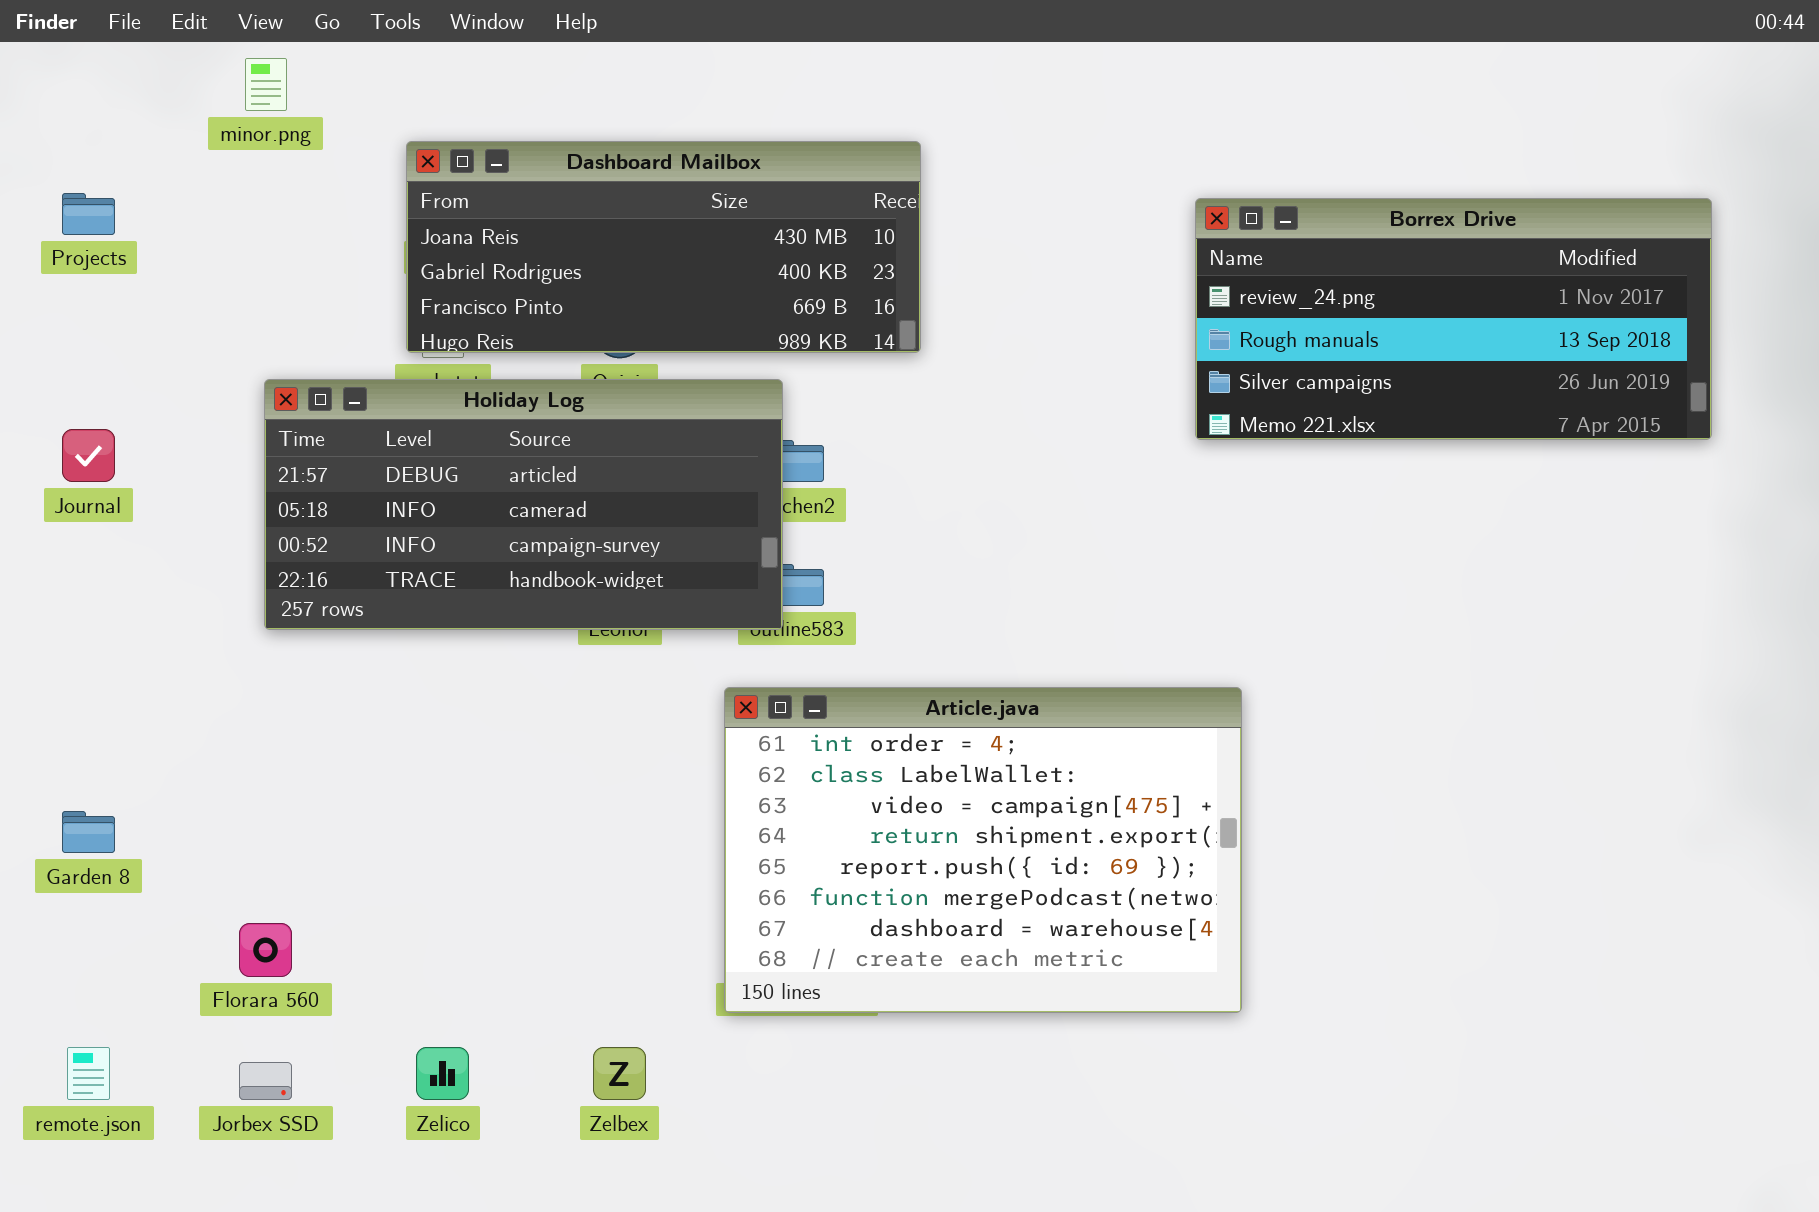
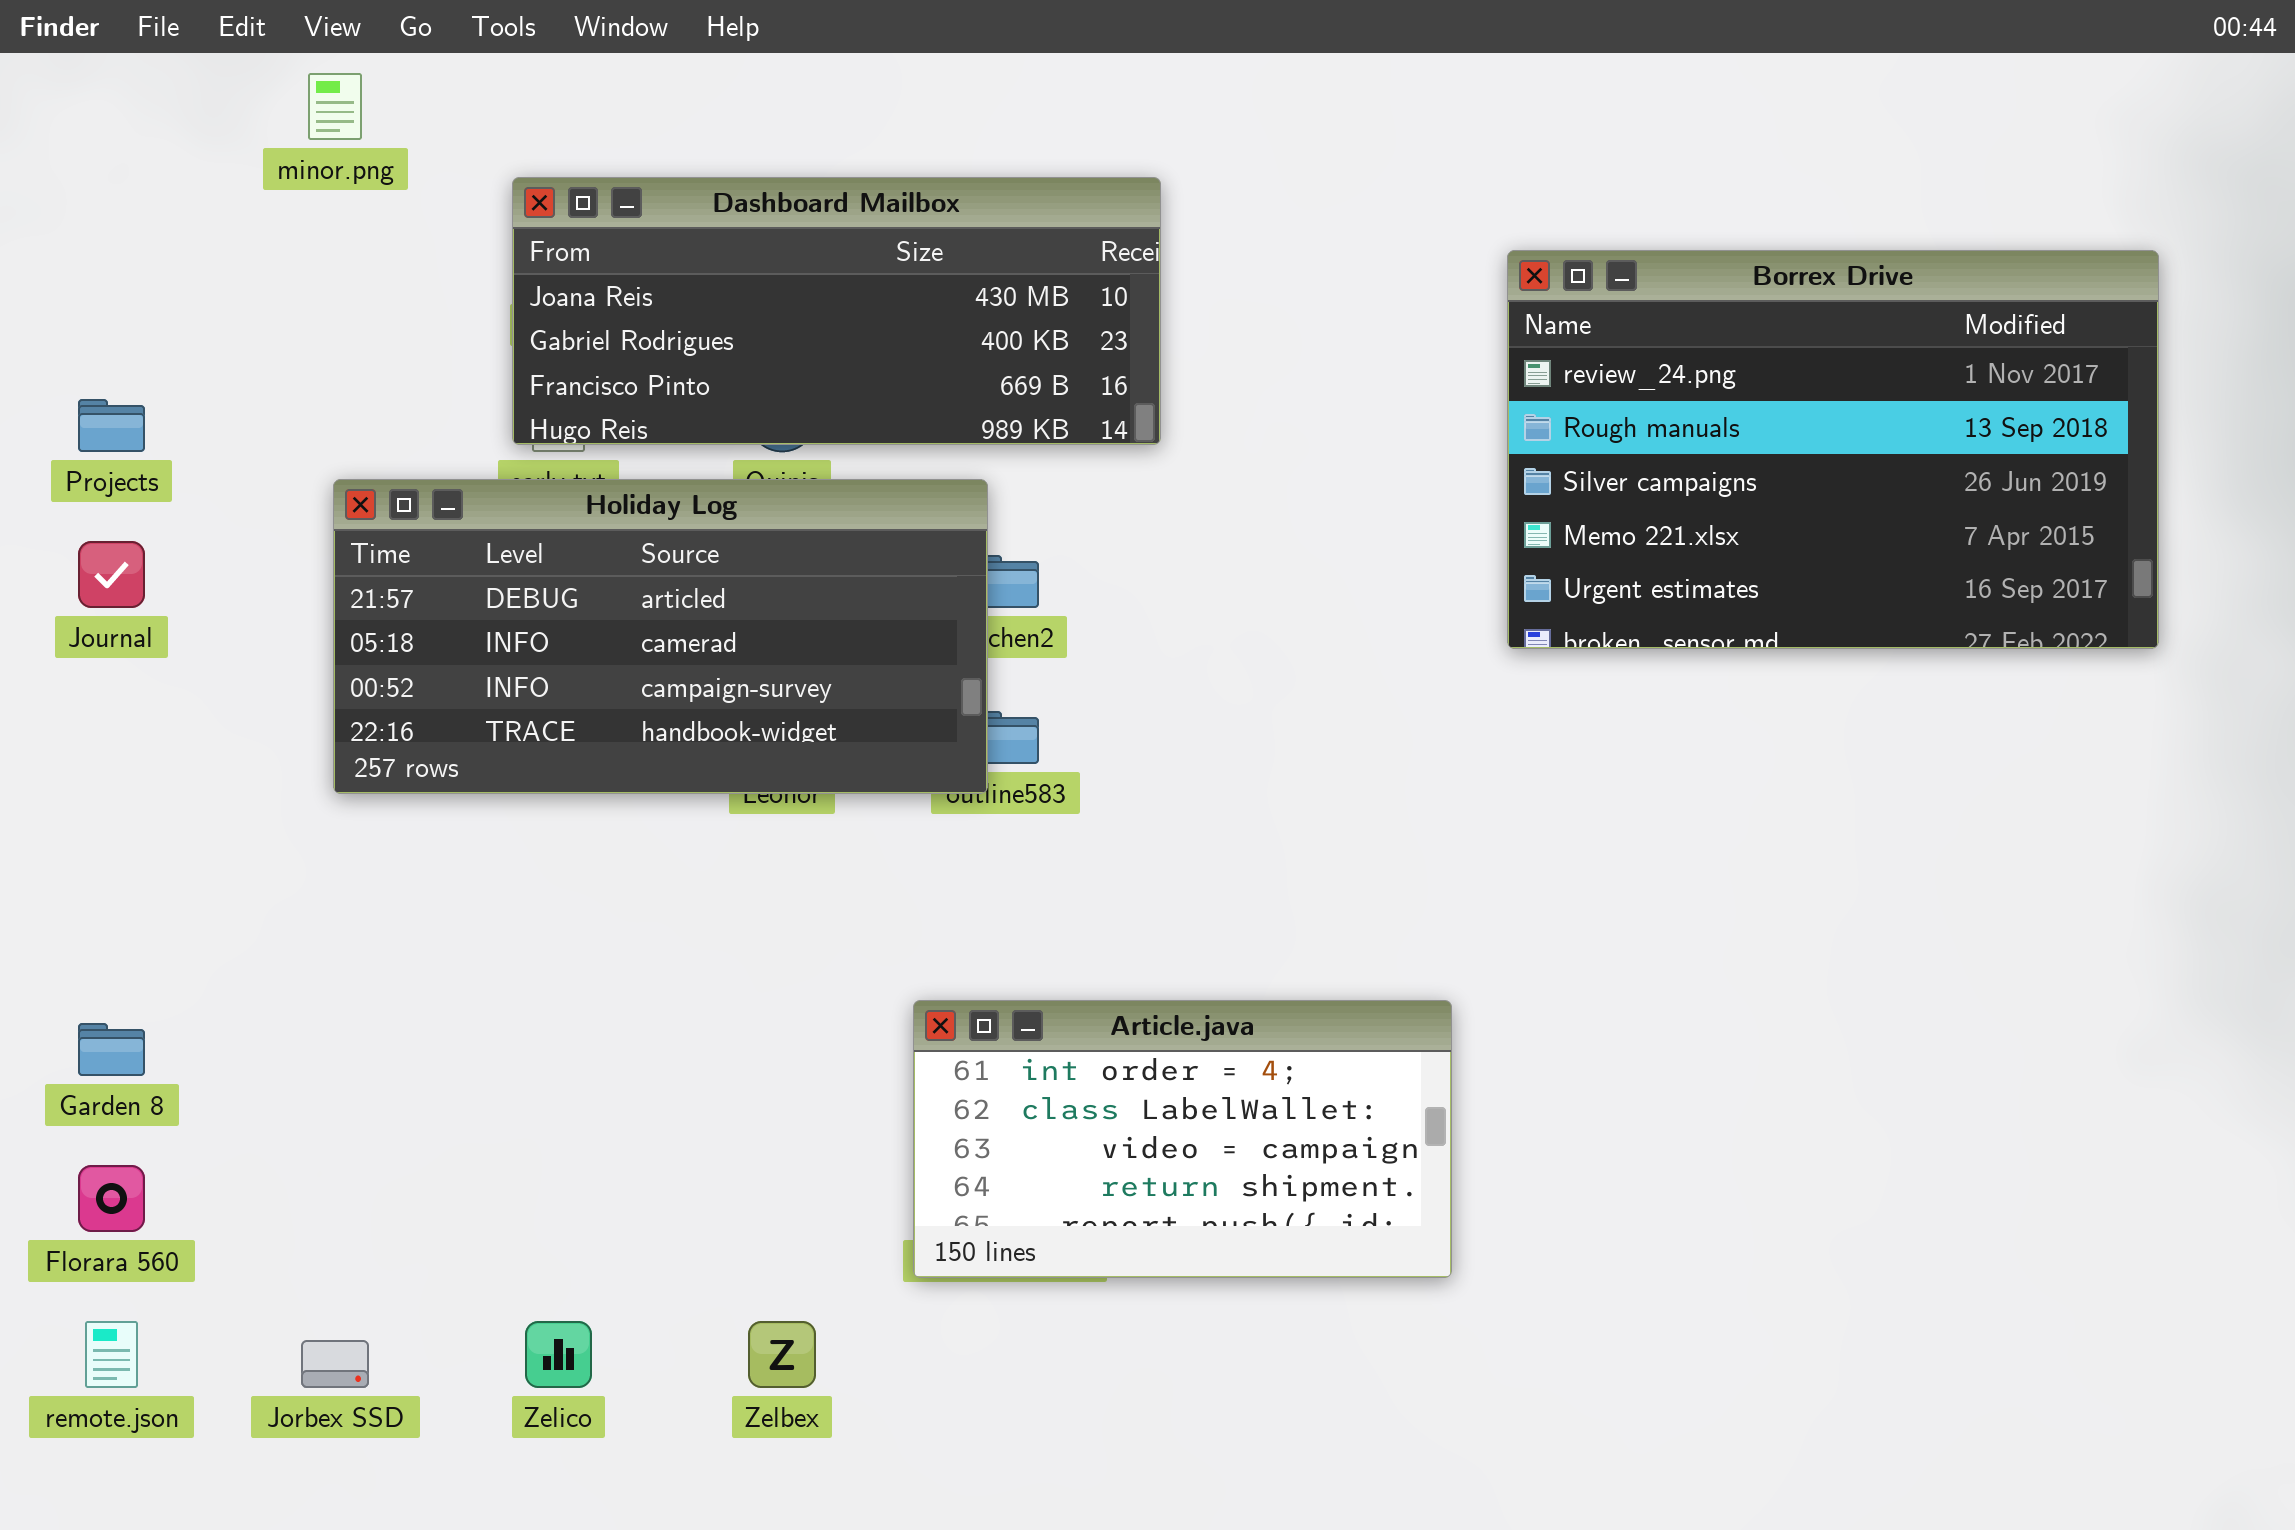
Projects: [62,193,115,235] -> [78,399,145,452], moved
Borrex Drive: [1195,198,1712,440] -> [1507,250,2159,649], resized
Article.java: [724,687,1242,1013] -> [913,1000,1452,1278], resized
Florara 560: [239,923,292,977] -> [78,1165,145,1232], moved

